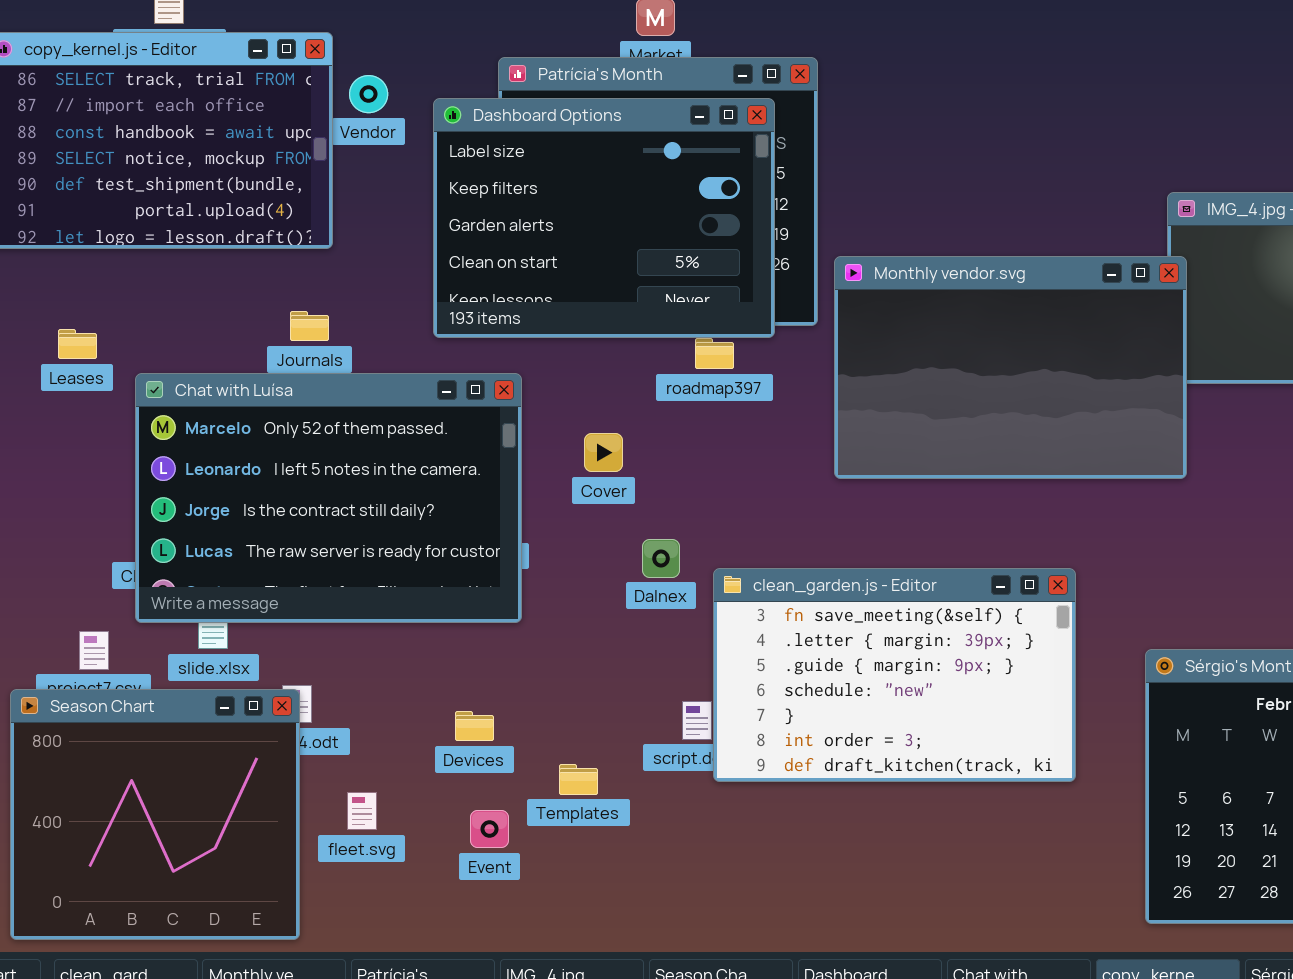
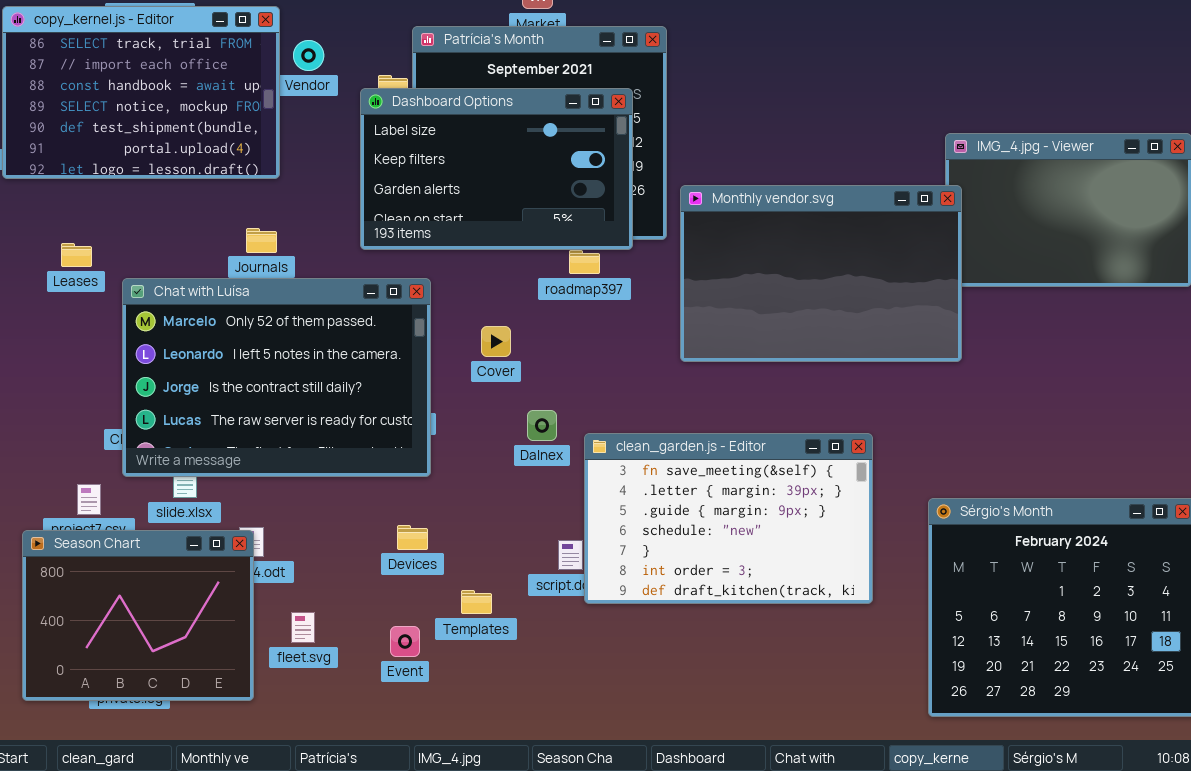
Dashboard Options: [433,98,775,338] -> [360,88,633,250], resized
Season Chart: [10,689,300,940] -> [22,530,254,701], resized
Devices: [455,711,494,741] -> [397,525,428,550], moved

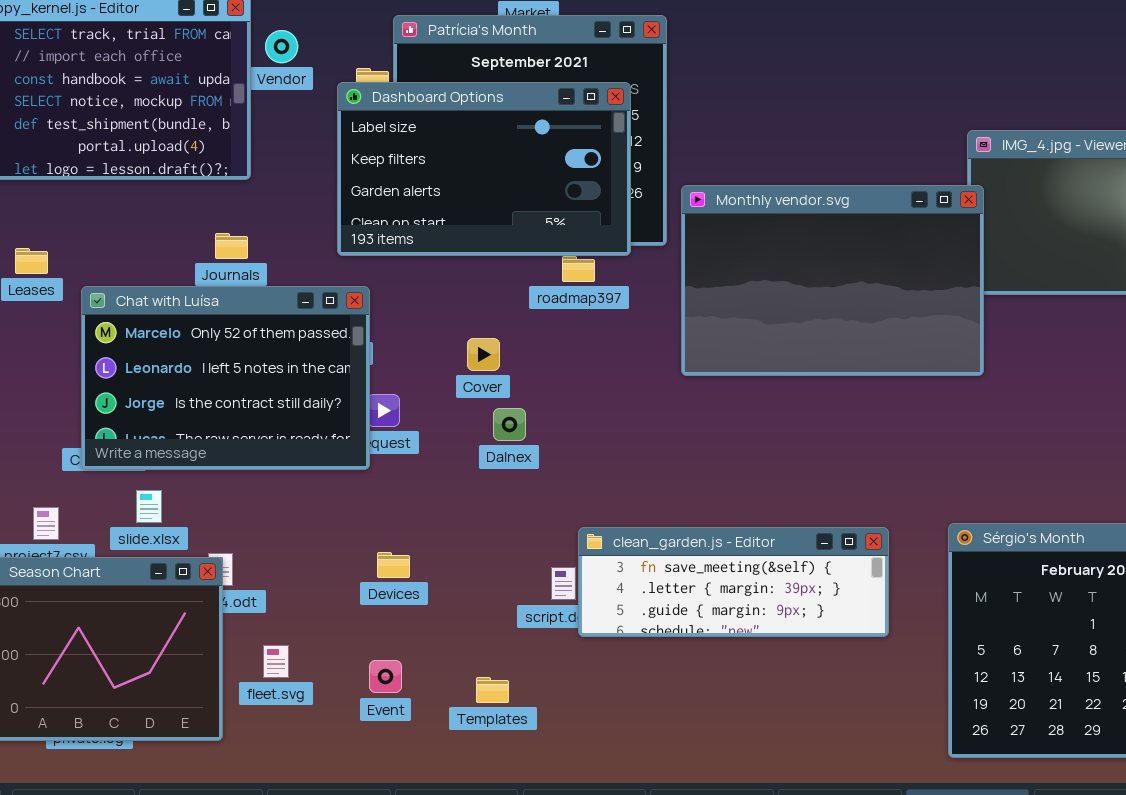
Chat with Luísa: [122,278,431,477] -> [81,286,370,470], resized
Dalnex: [527,410,557,441] -> [493,408,526,441], moved
clean_garden.js - Editor: [584,433,873,604] -> [578,527,889,637], resized
Templates: [461,590,492,614] -> [476,677,509,703], moved

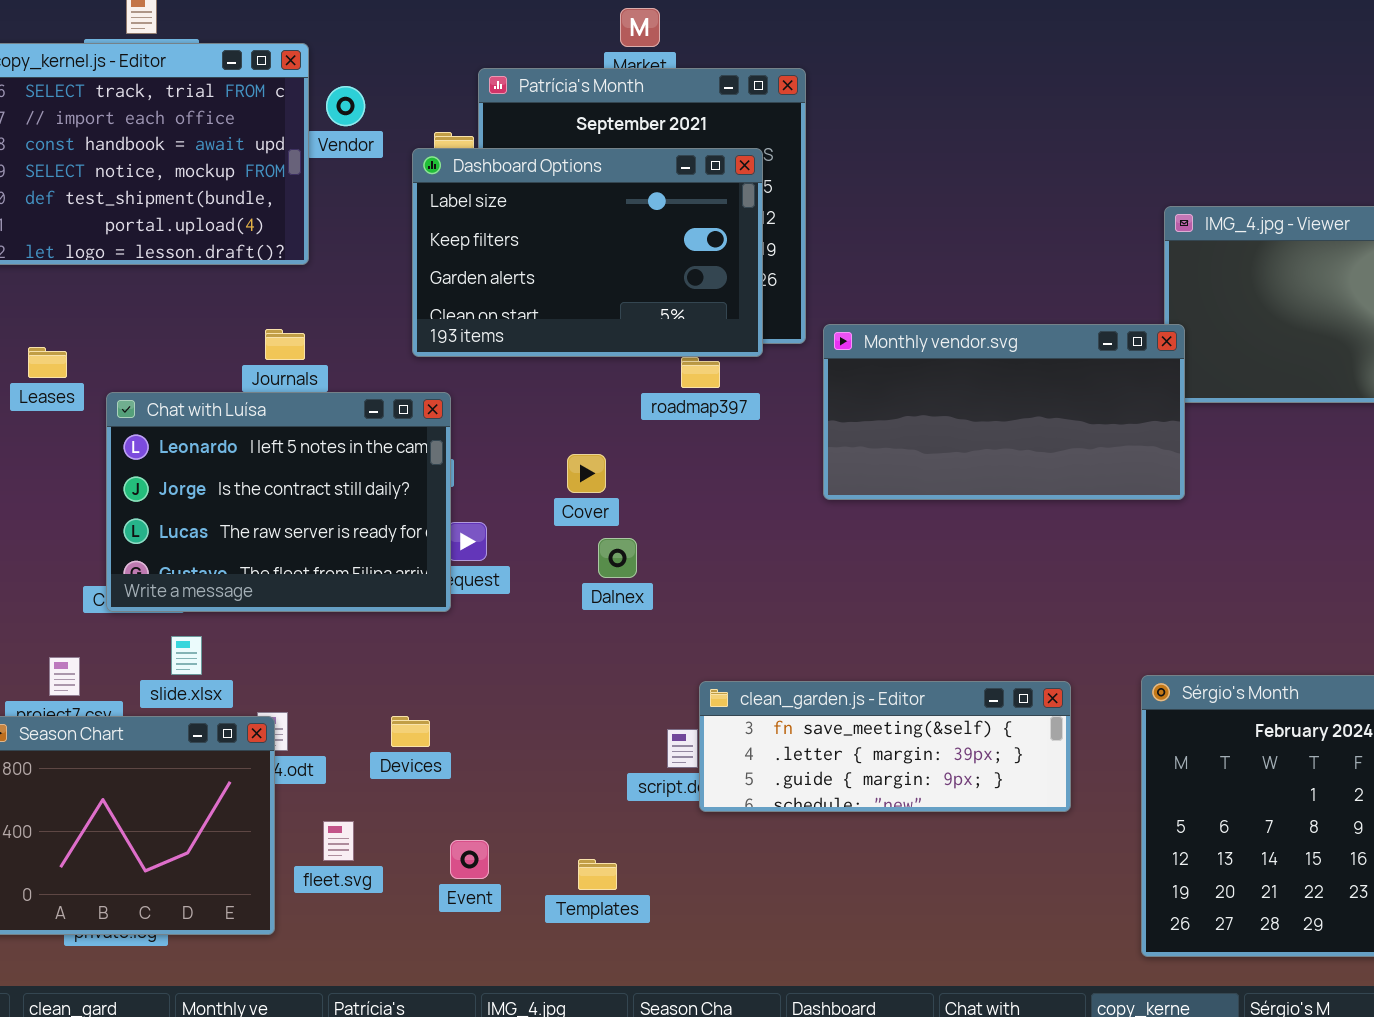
Monthly vendor.svg: [681,185,984,376] -> [823,324,1185,500], resized
Chat with Luísa: [81,286,370,470] -> [106,392,451,612], scrolled down 1 row
Devices: [377,552,410,578] -> [391,716,430,747], moved

